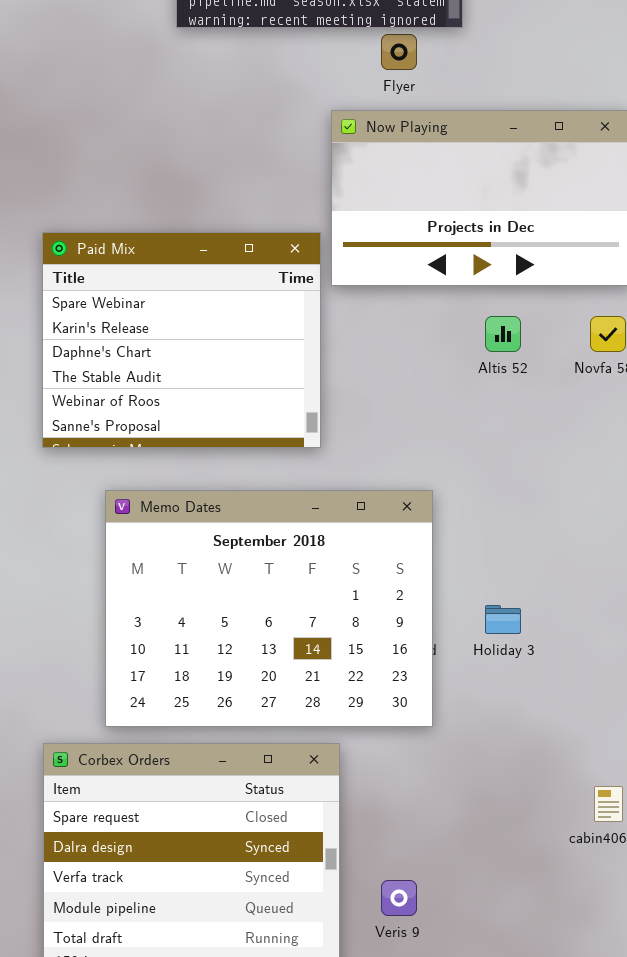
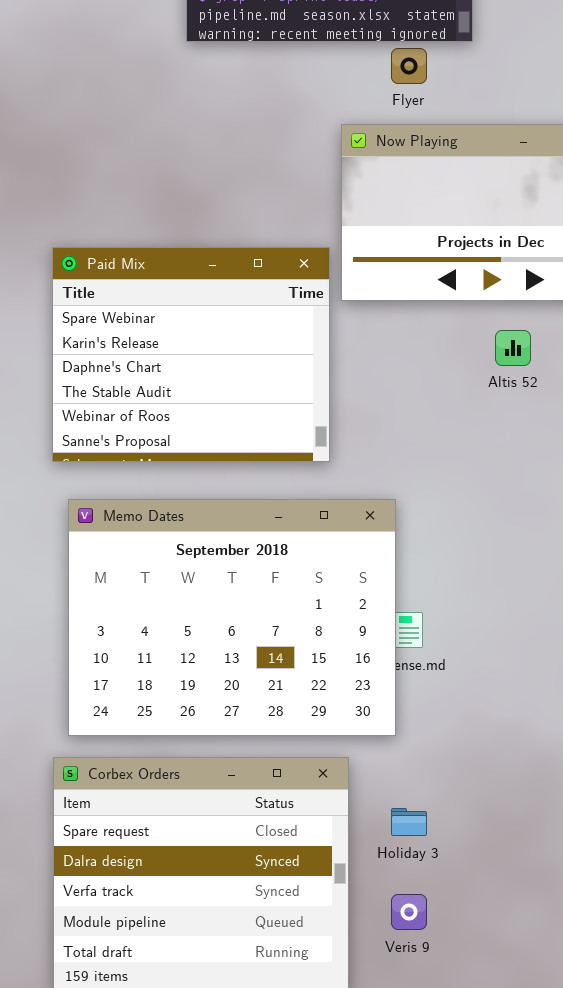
Memo Dates: [105,490,433,727] -> [68,499,396,736], moved
Holiday 3: [485,605,521,634] -> [391,808,427,836], moved

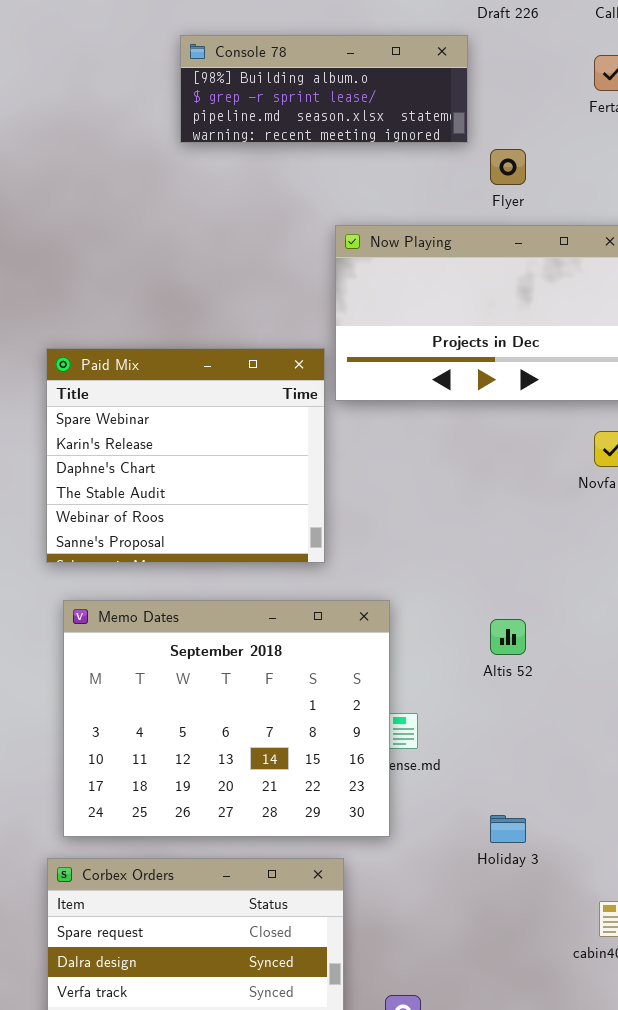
Flyer: [391,48,427,84] -> [490,149,526,185], moved
Altis 52: [495,330,531,366] -> [490,619,526,655], moved
Holiday 3: [391,808,427,836] -> [490,815,526,843], moved

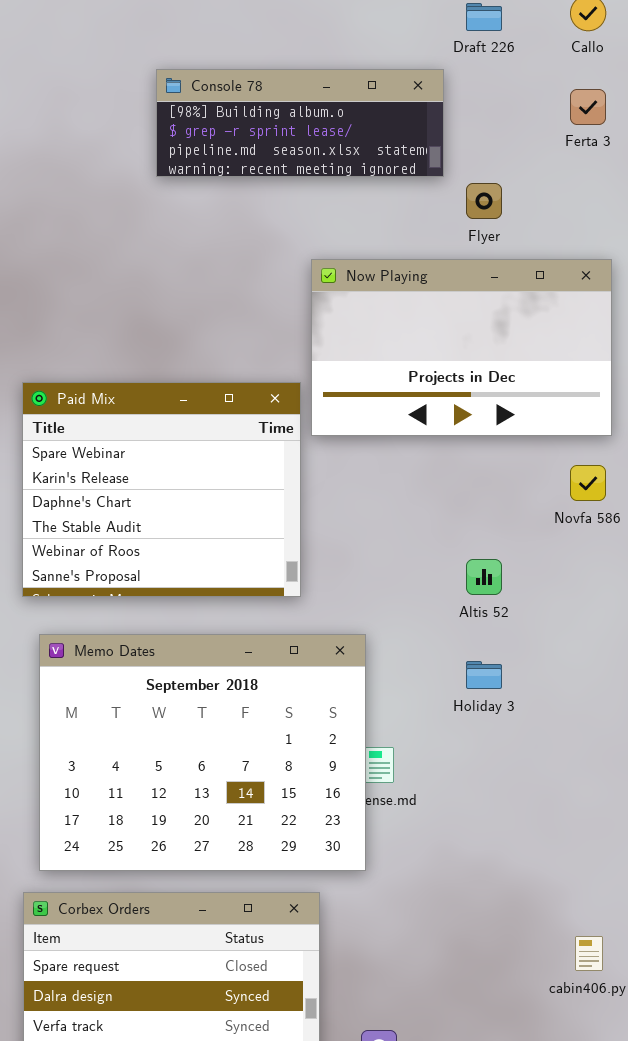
Altis 52: [490,619,526,655] -> [466,559,502,595], moved
Holiday 3: [490,815,526,843] -> [466,661,502,689], moved

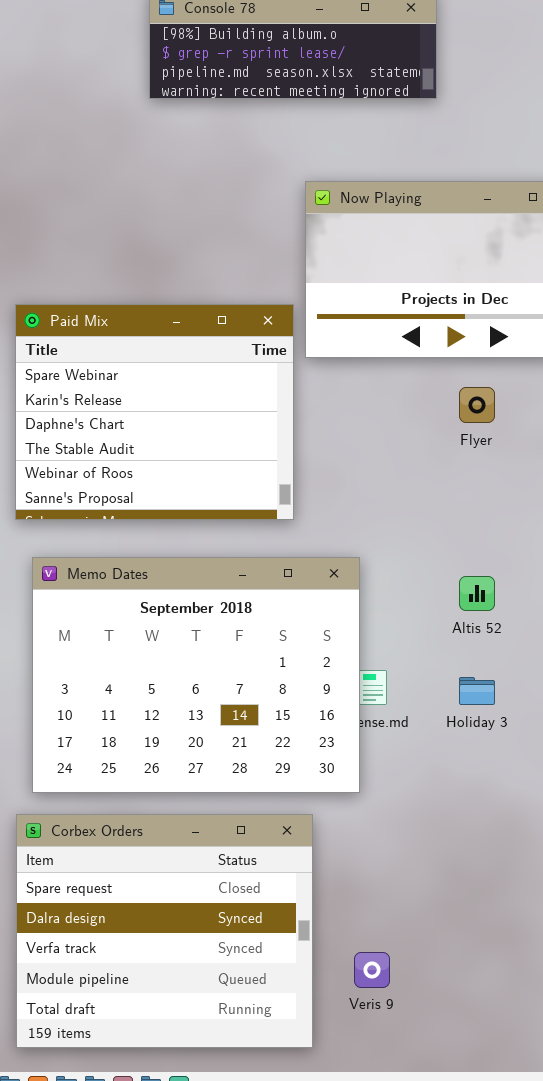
Flyer: [466,183,502,219] -> [459,387,495,423], moved
Altis 52: [466,559,502,595] -> [459,576,495,611], moved
Holiday 3: [466,661,502,689] -> [459,677,495,705], moved

